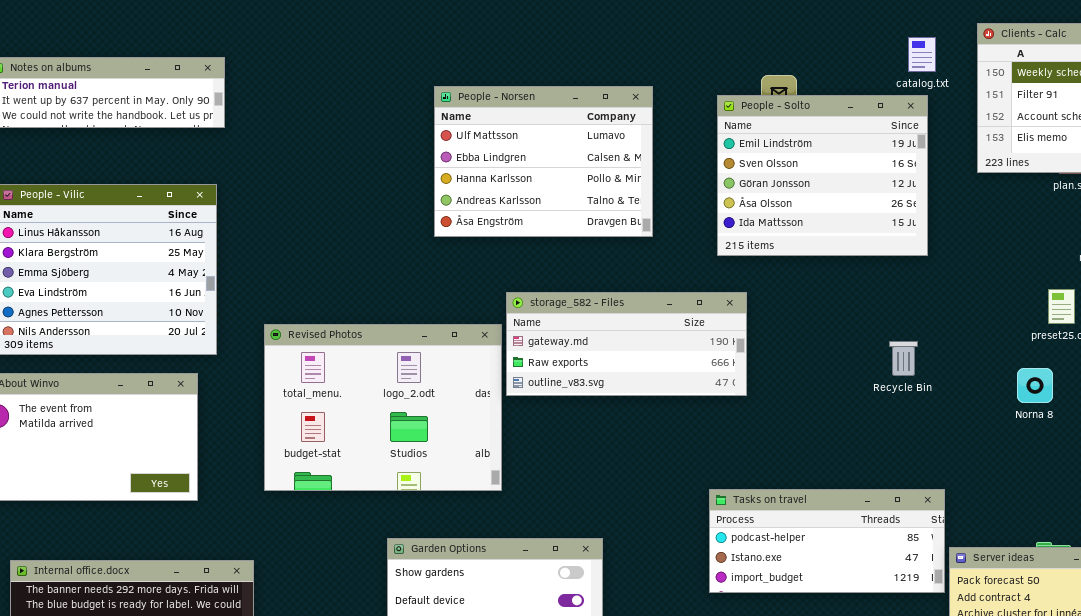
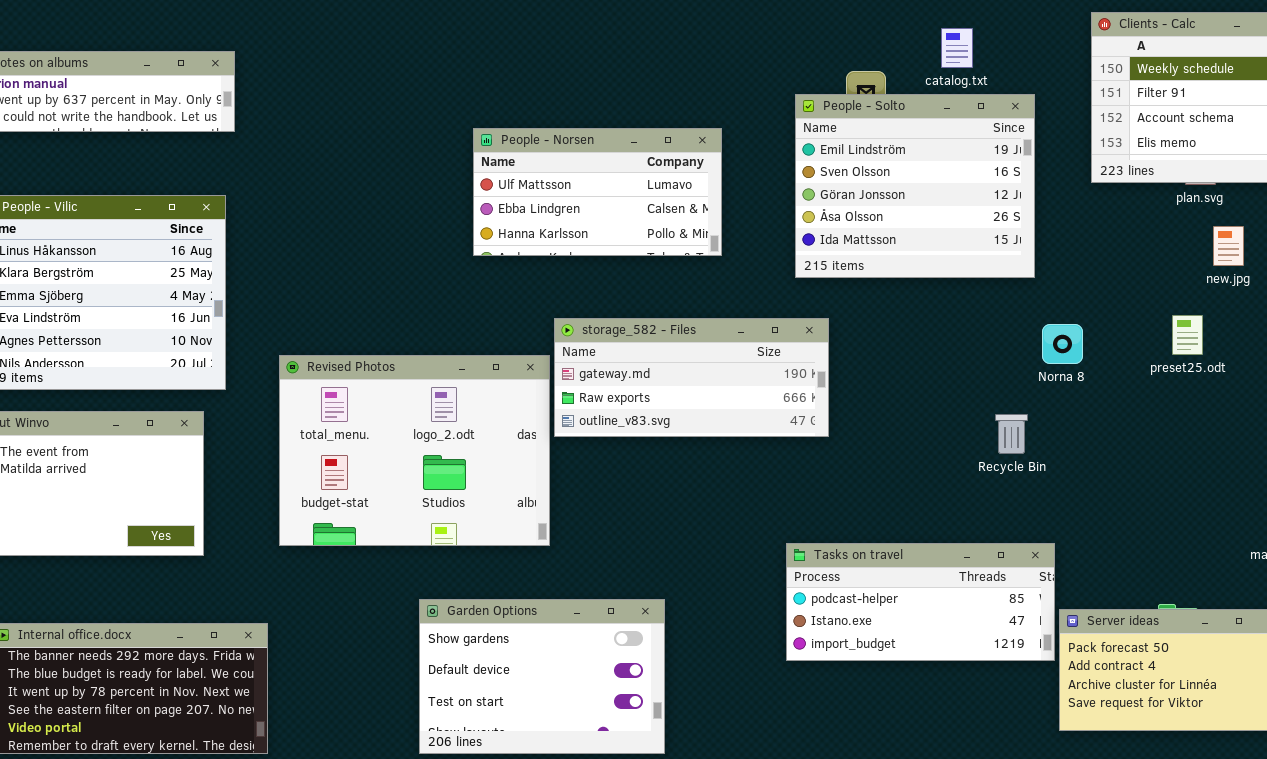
catalog.txt: [908,37,936,72] -> [941,28,973,68], moved
People - Norsen: [434,86,653,237] -> [473,128,722,256], resized
Recycle Bin: [889,341,918,376] -> [995,414,1028,454], moved
Norna 8: [1017,368,1053,403] -> [1042,324,1083,364], moved

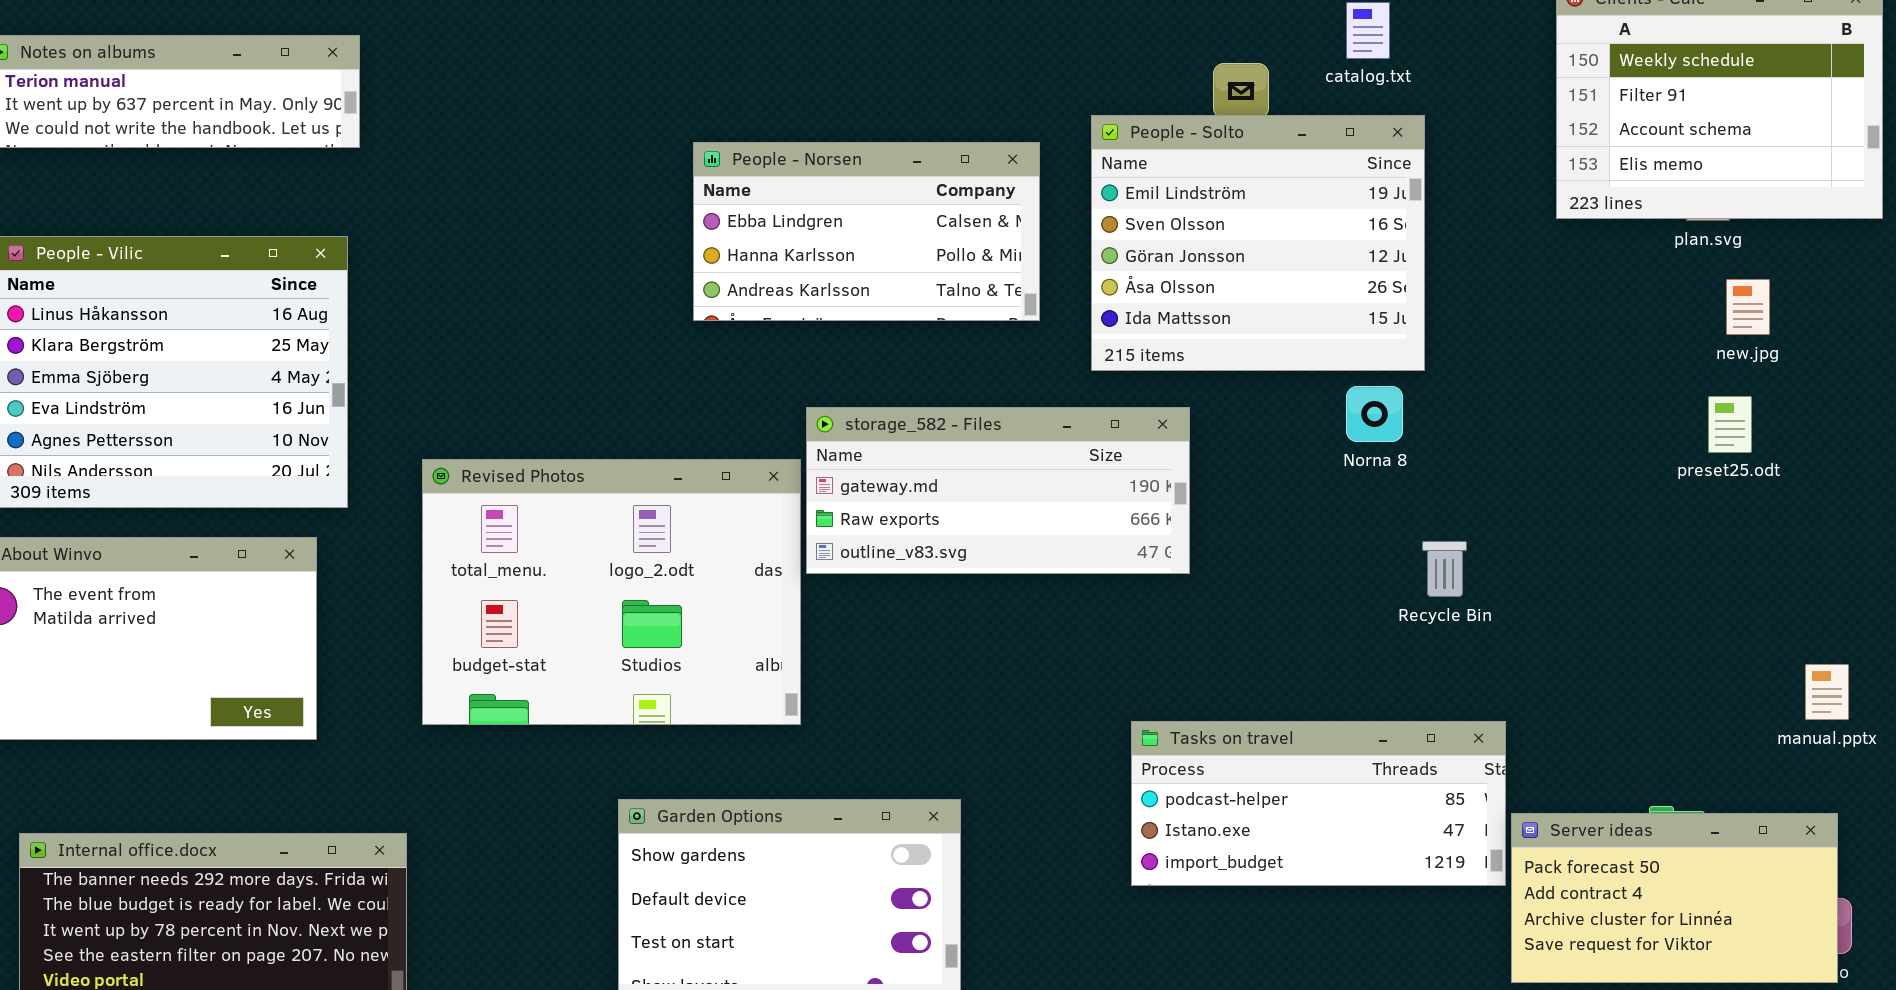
People - Solto: [795,94,1035,278] -> [1091,115,1425,371], moved
People - Norsen: [473,128,722,256] -> [693,142,1040,321], scrolled down 1 row
preset25.odt: [1172,315,1203,355] -> [1708,396,1752,453], moved
Norna 8: [1042,324,1083,364] -> [1346,386,1403,442], moved

